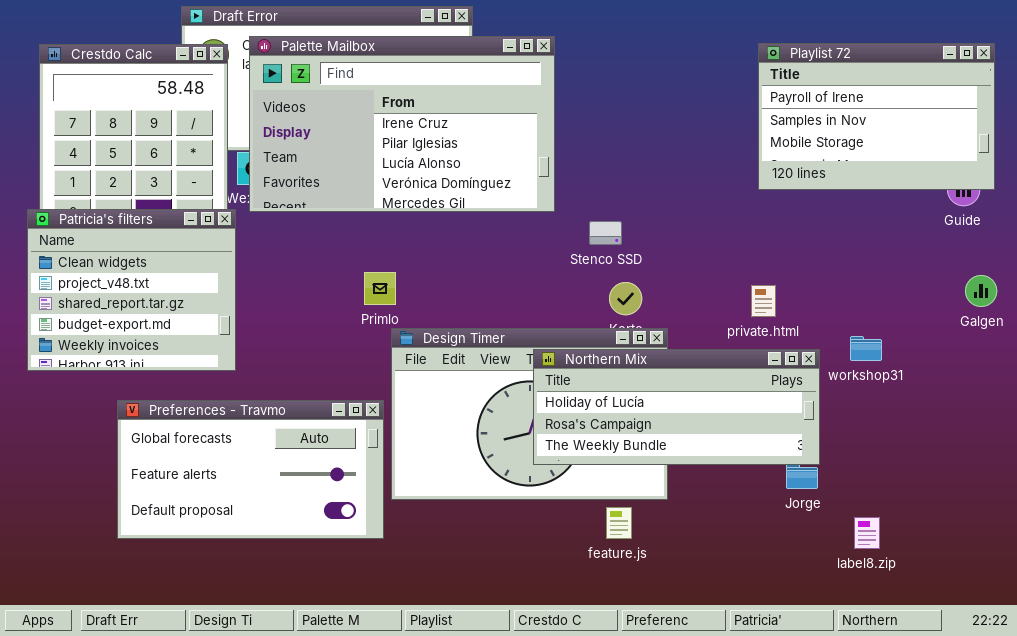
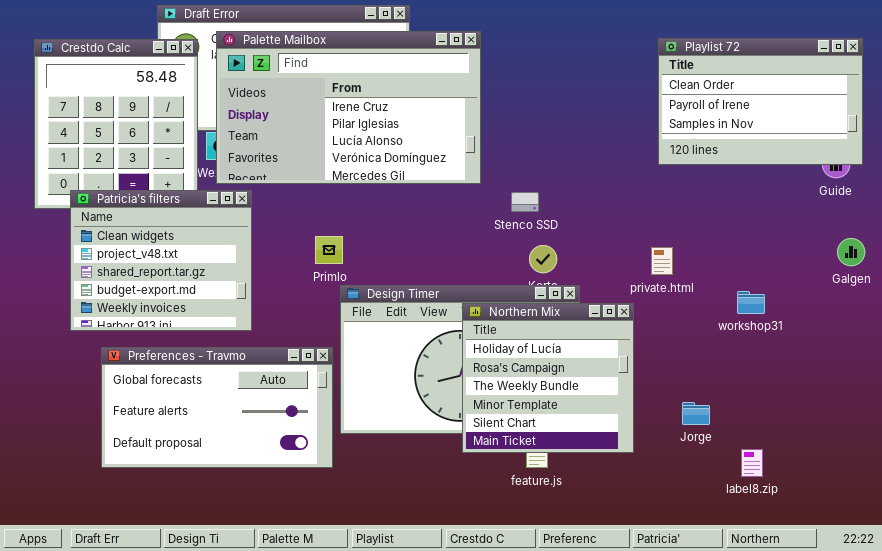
Playlist 72: [758,43,995,190] -> [658,38,863,165], scrolled up 1 row
Patricia's filters: [27,209,236,371] -> [70,190,252,331], moved
Northern Mix: [533,349,820,465] -> [462,303,634,453], resized

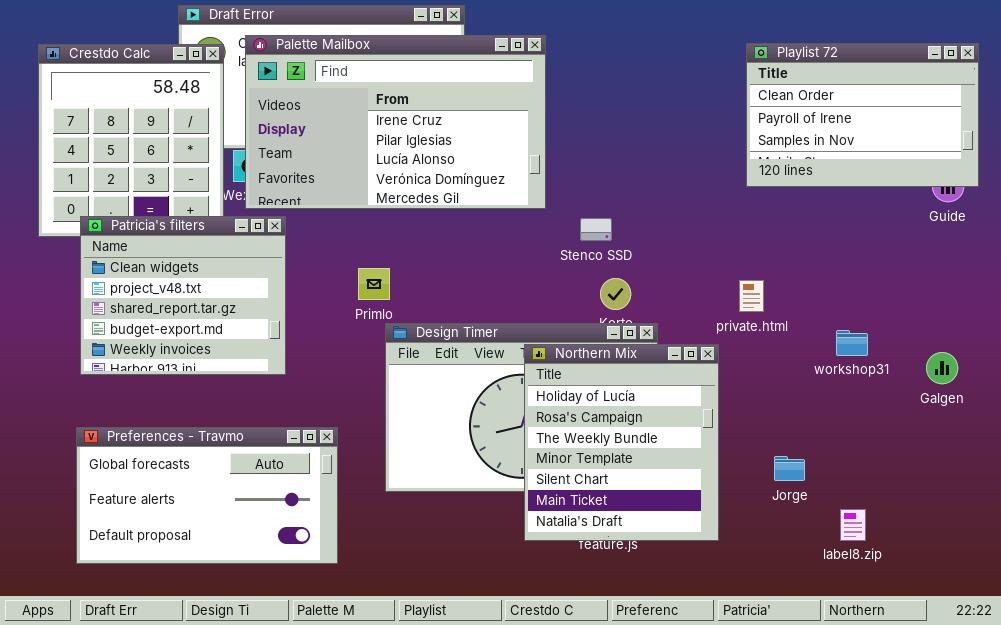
Galgen: [837,238,865,266] -> [926,352,958,384], moved
Northern Mix: [462,303,634,453] -> [524,344,719,541], resized
Preferences - Travmo: [101,347,333,468] -> [76,427,338,564], moved

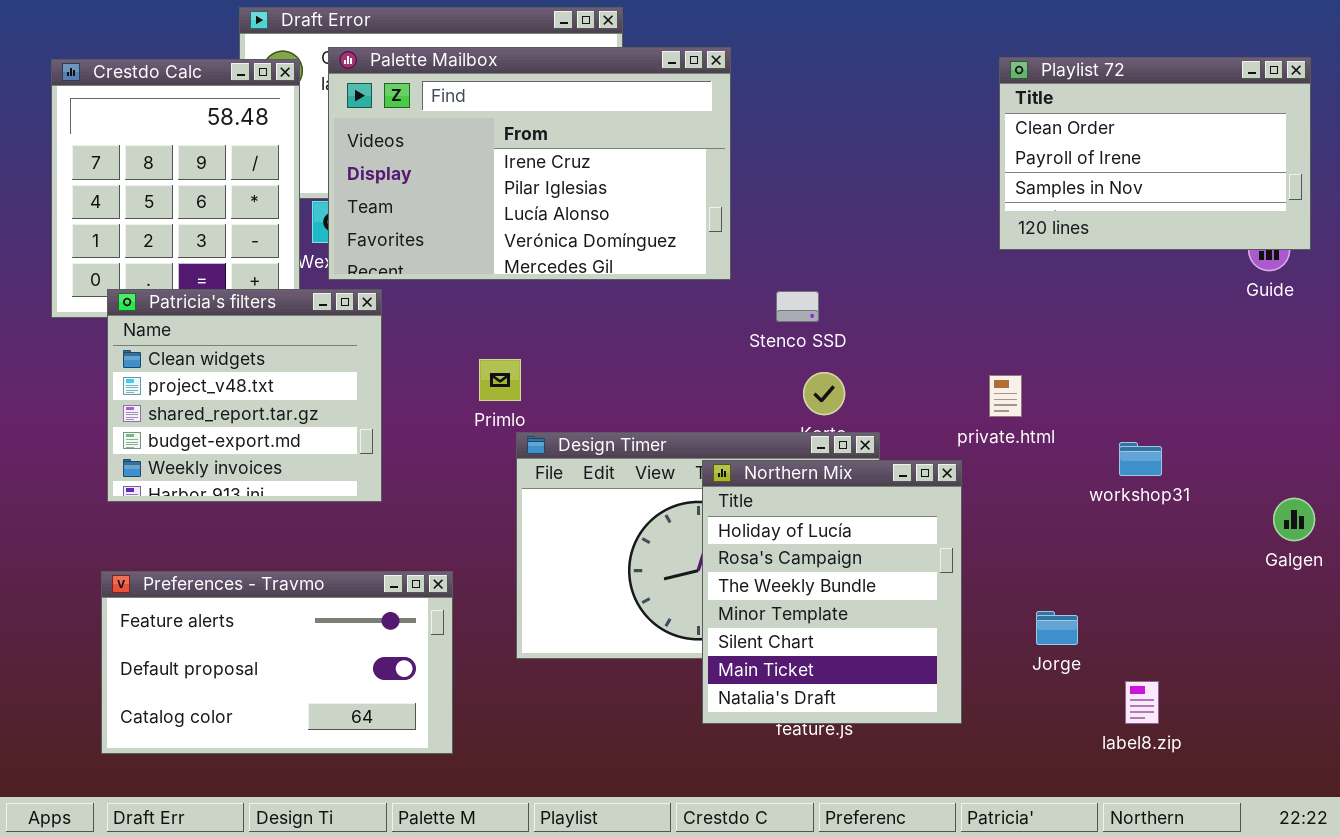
Galgen: [926,352,958,384] -> [1273,498,1315,541], moved
Preferences - Travmo: [76,427,338,564] -> [101,571,453,754], scrolled down 1 row

